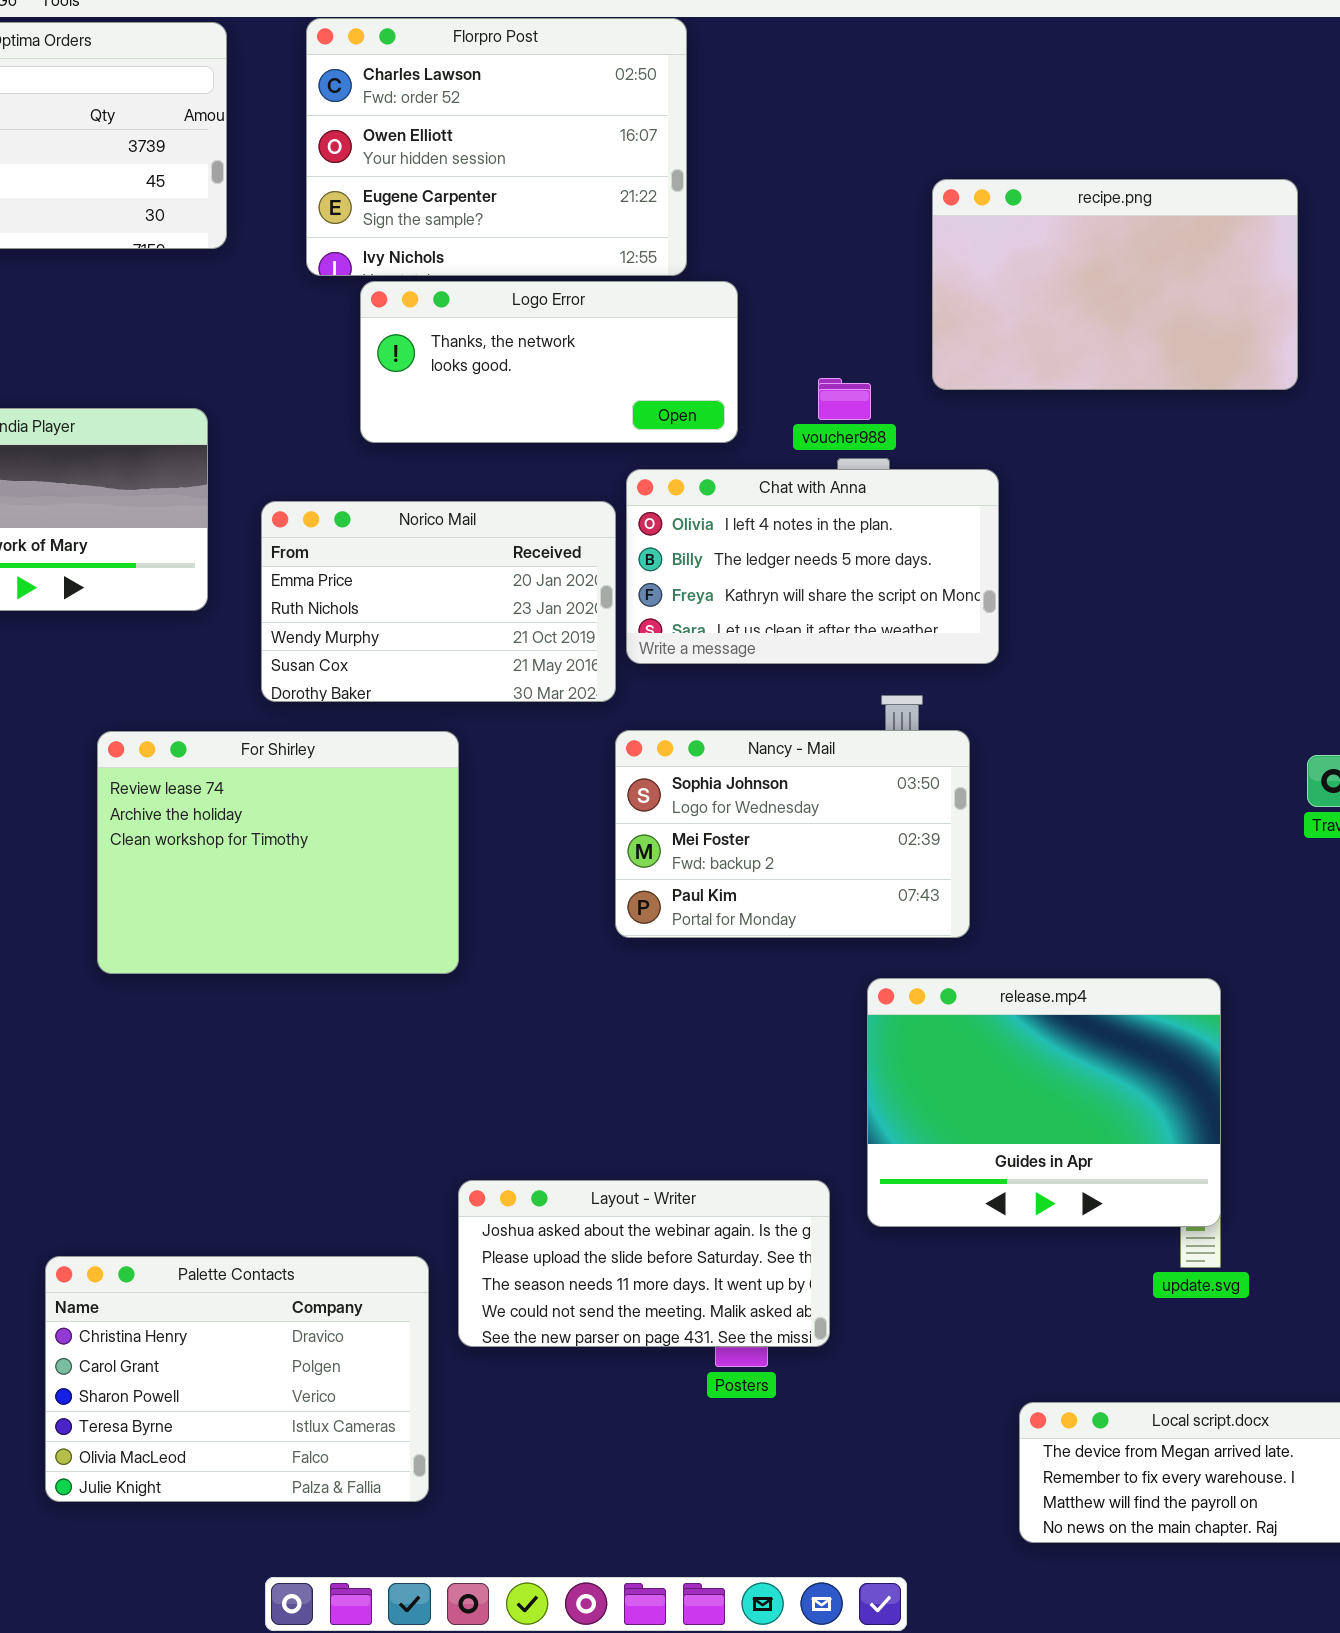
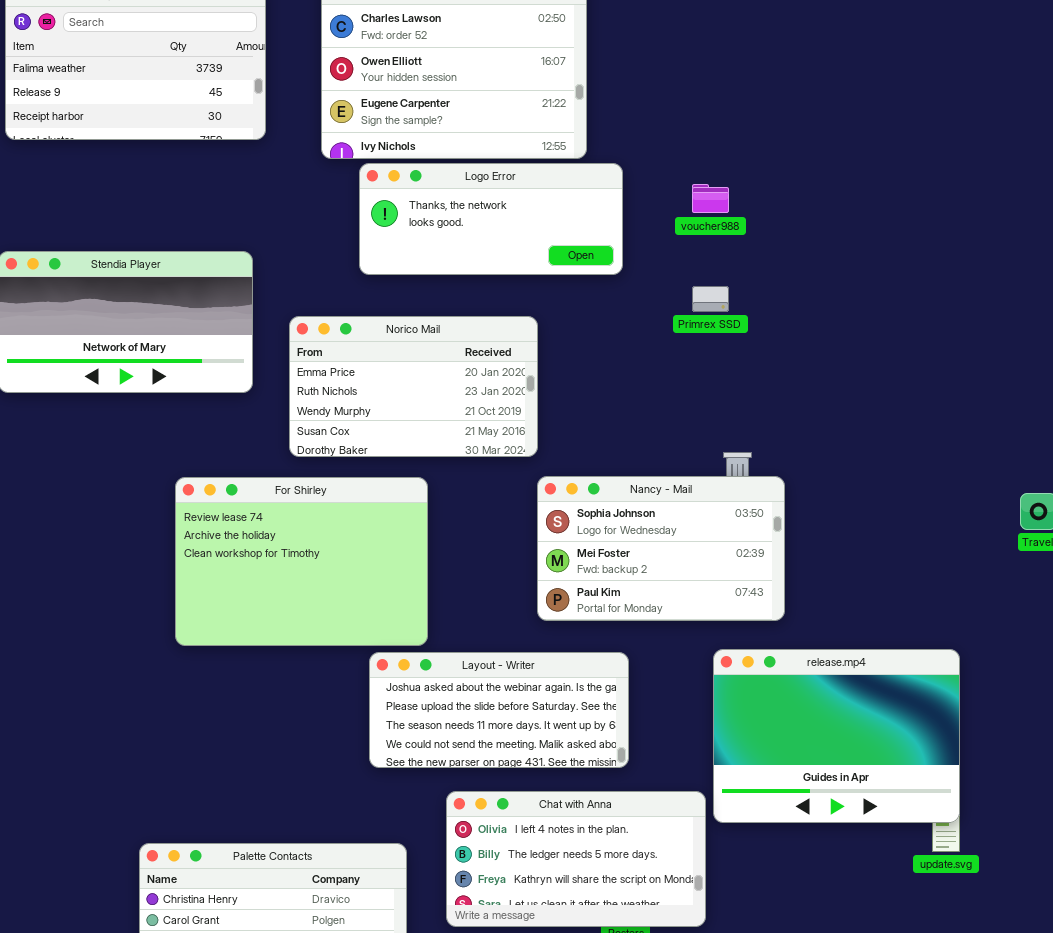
recipe.png: [932,179,1298,390] -> none, closed
voucher988: [818,378,871,420] -> [692,184,729,213], moved
Chat with Anna: [626,469,999,664] -> [446,791,706,927], moved
Layout - Writer: [458,1180,830,1347] -> [369,652,629,768], moved

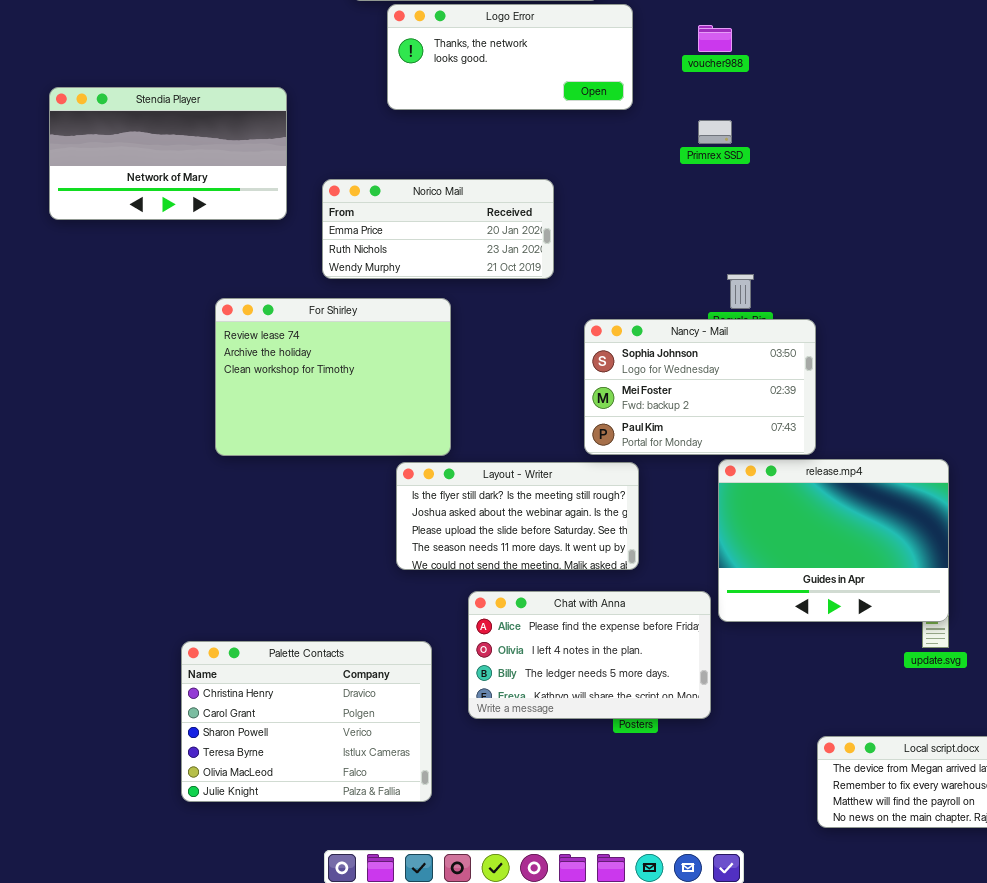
Norico Mail: [289,316,538,457] -> [322,179,554,279], resized
Nancy - Mail: [537,476,785,621] -> [584,319,816,455], moved
Layout - Writer: [369,652,629,768] -> [396,462,639,570], scrolled up 1 row
Chat with Anna: [446,791,706,927] -> [468,591,711,719], scrolled up 1 row

